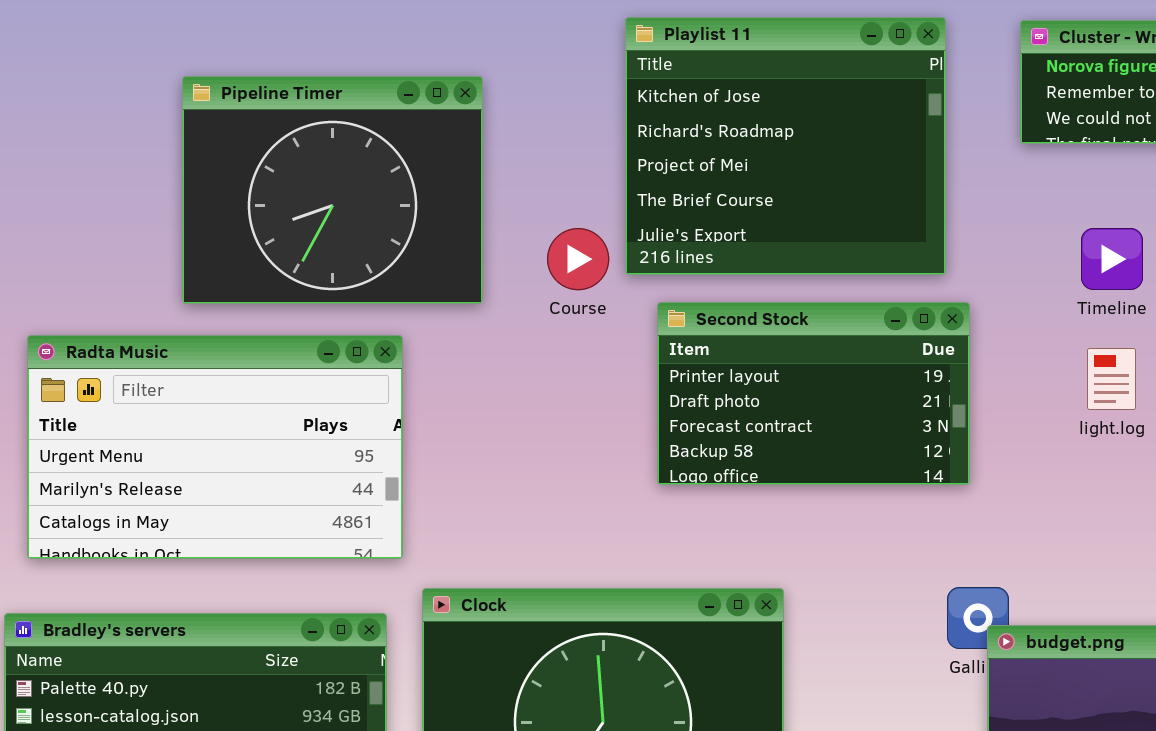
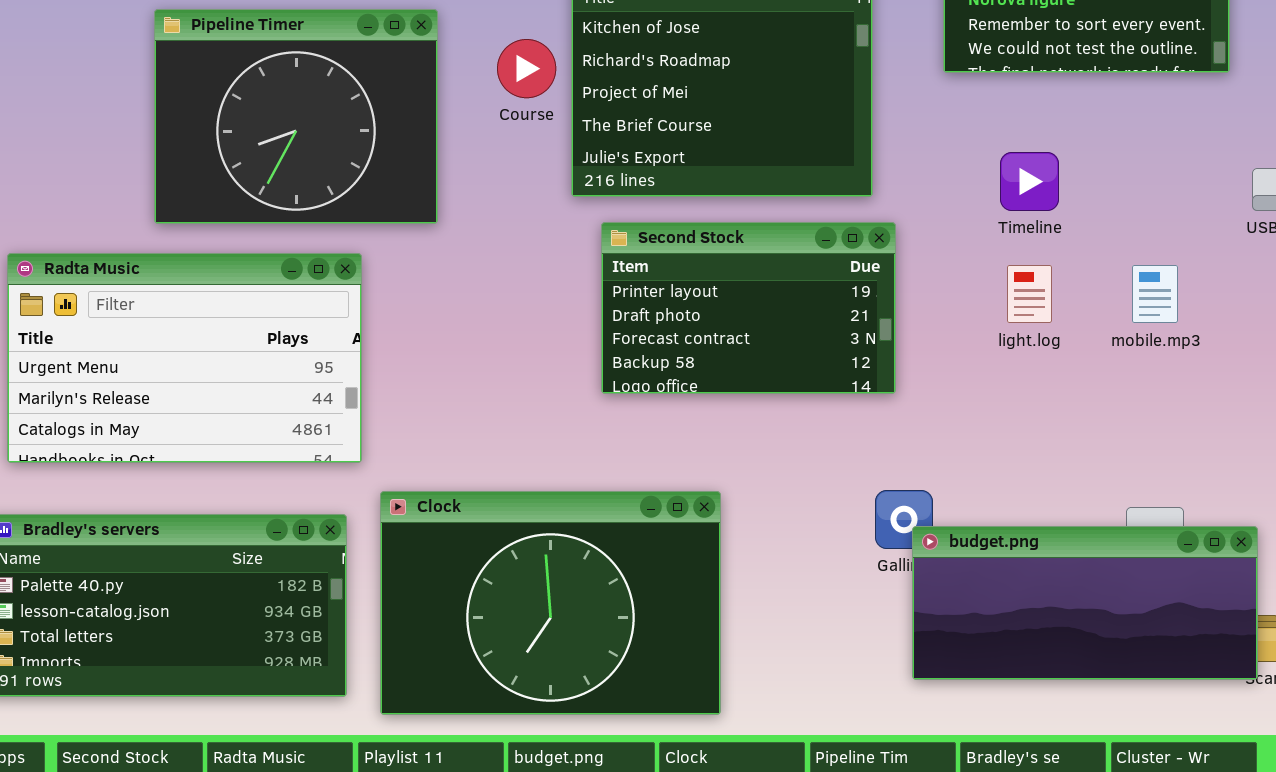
Course: [547,228,609,290] -> [497,39,556,98], moved

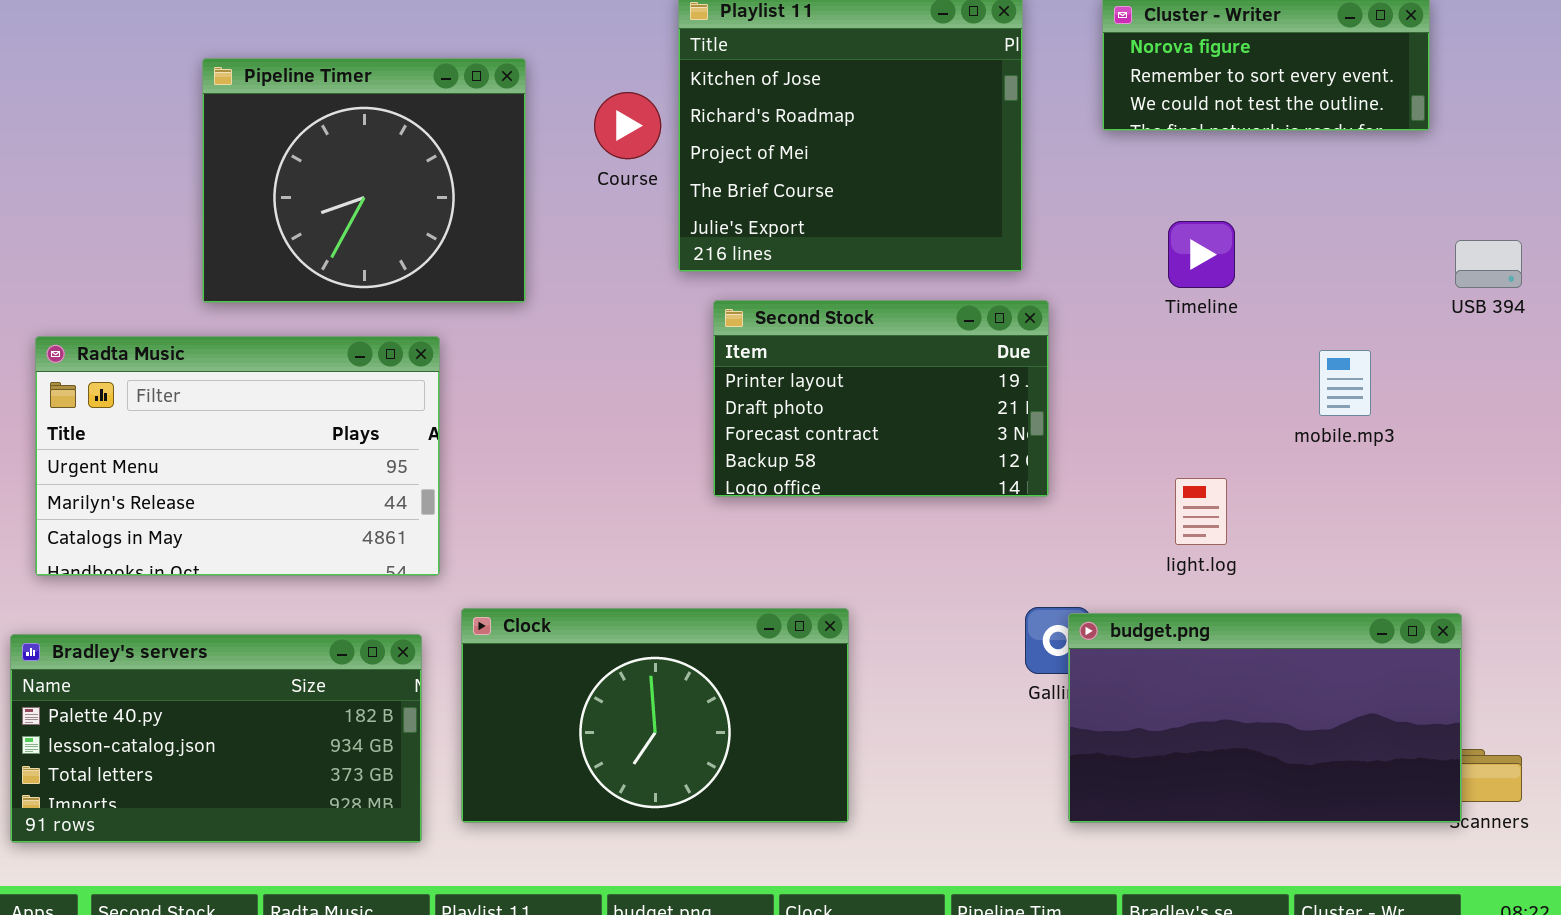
light.log: [1007,265,1052,323] -> [1175,478,1227,545], moved
Clock: [380,491,721,715] -> [461,608,849,823], resized
budget.png: [912,526,1258,680] -> [1068,613,1462,823], resized

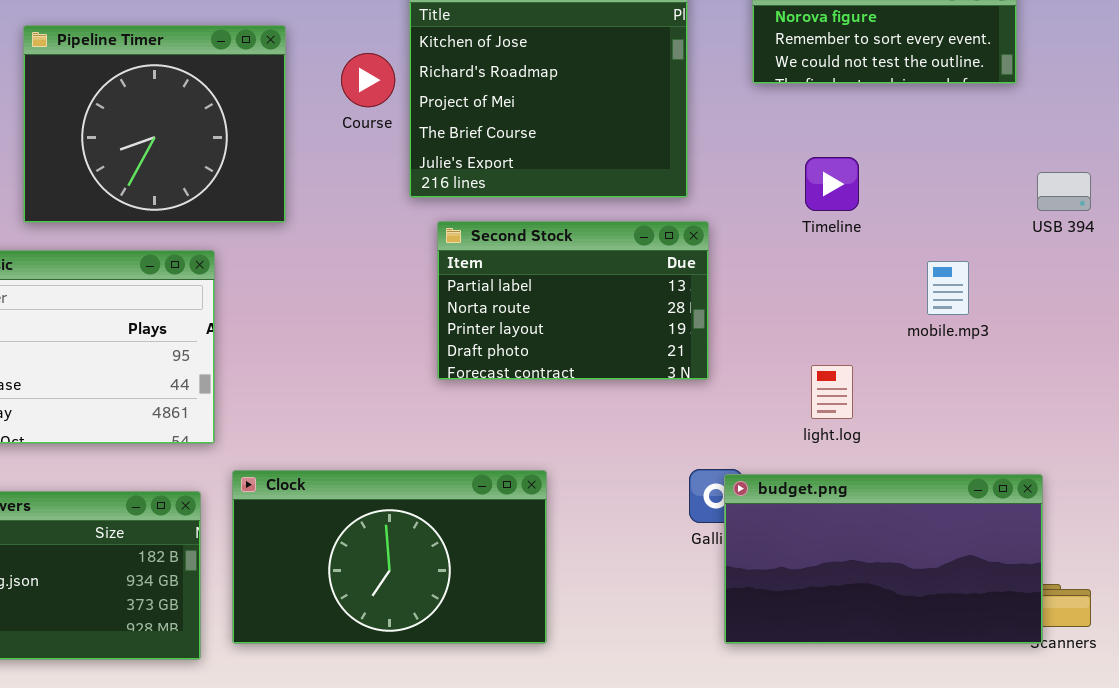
Second Stock: [713,300,1049,497] -> [437,221,709,380], scrolled up 2 rows

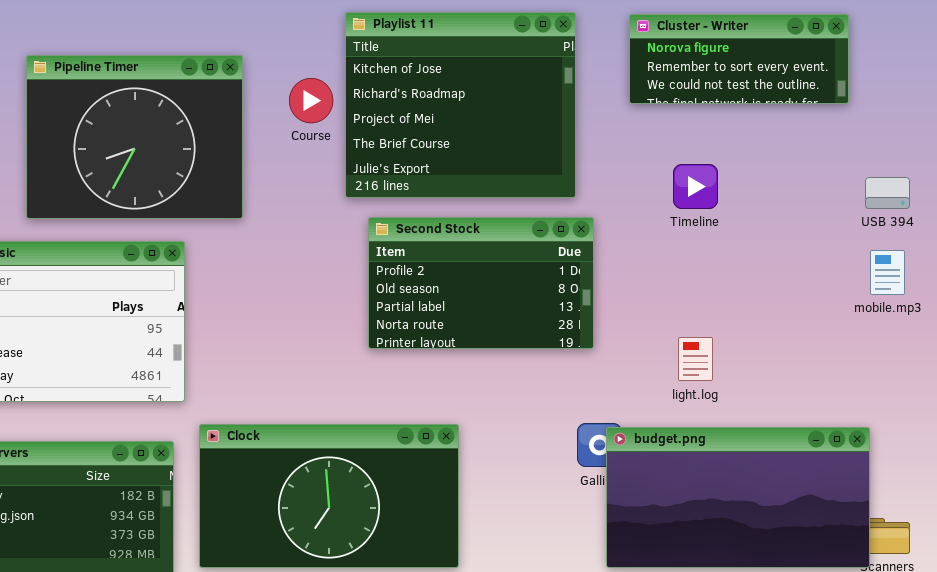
Second Stock: [437,221,709,380] -> [368,217,594,349], scrolled up 2 rows
mobile.mp3: [927,261,969,315] -> [870,250,905,295], moved

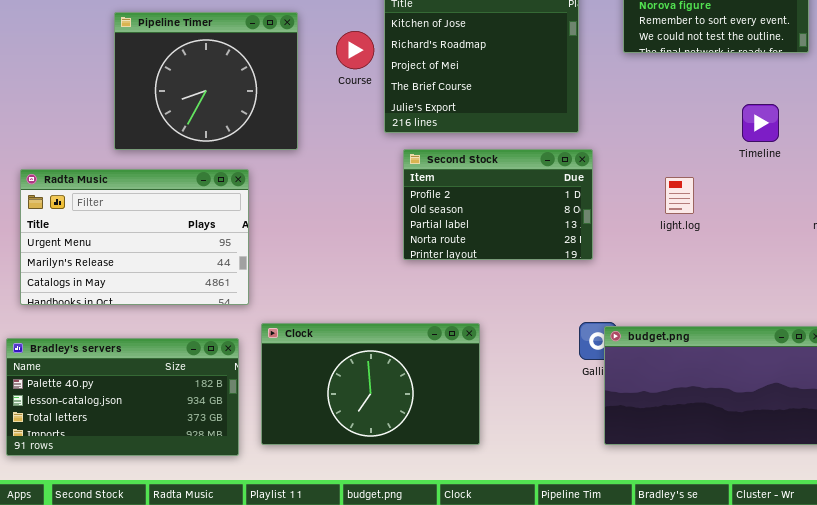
Timeline: [673,164,718,209] -> [742,104,779,142], moved
light.log: [678,337,713,381] -> [665,177,694,214], moved

